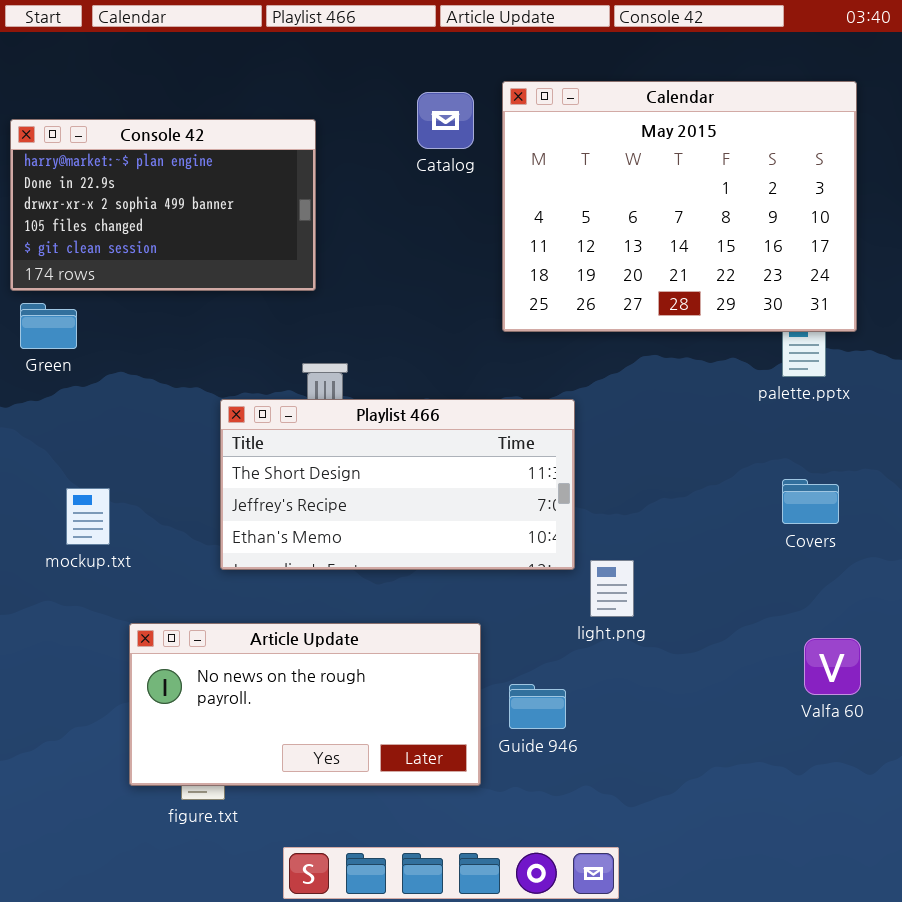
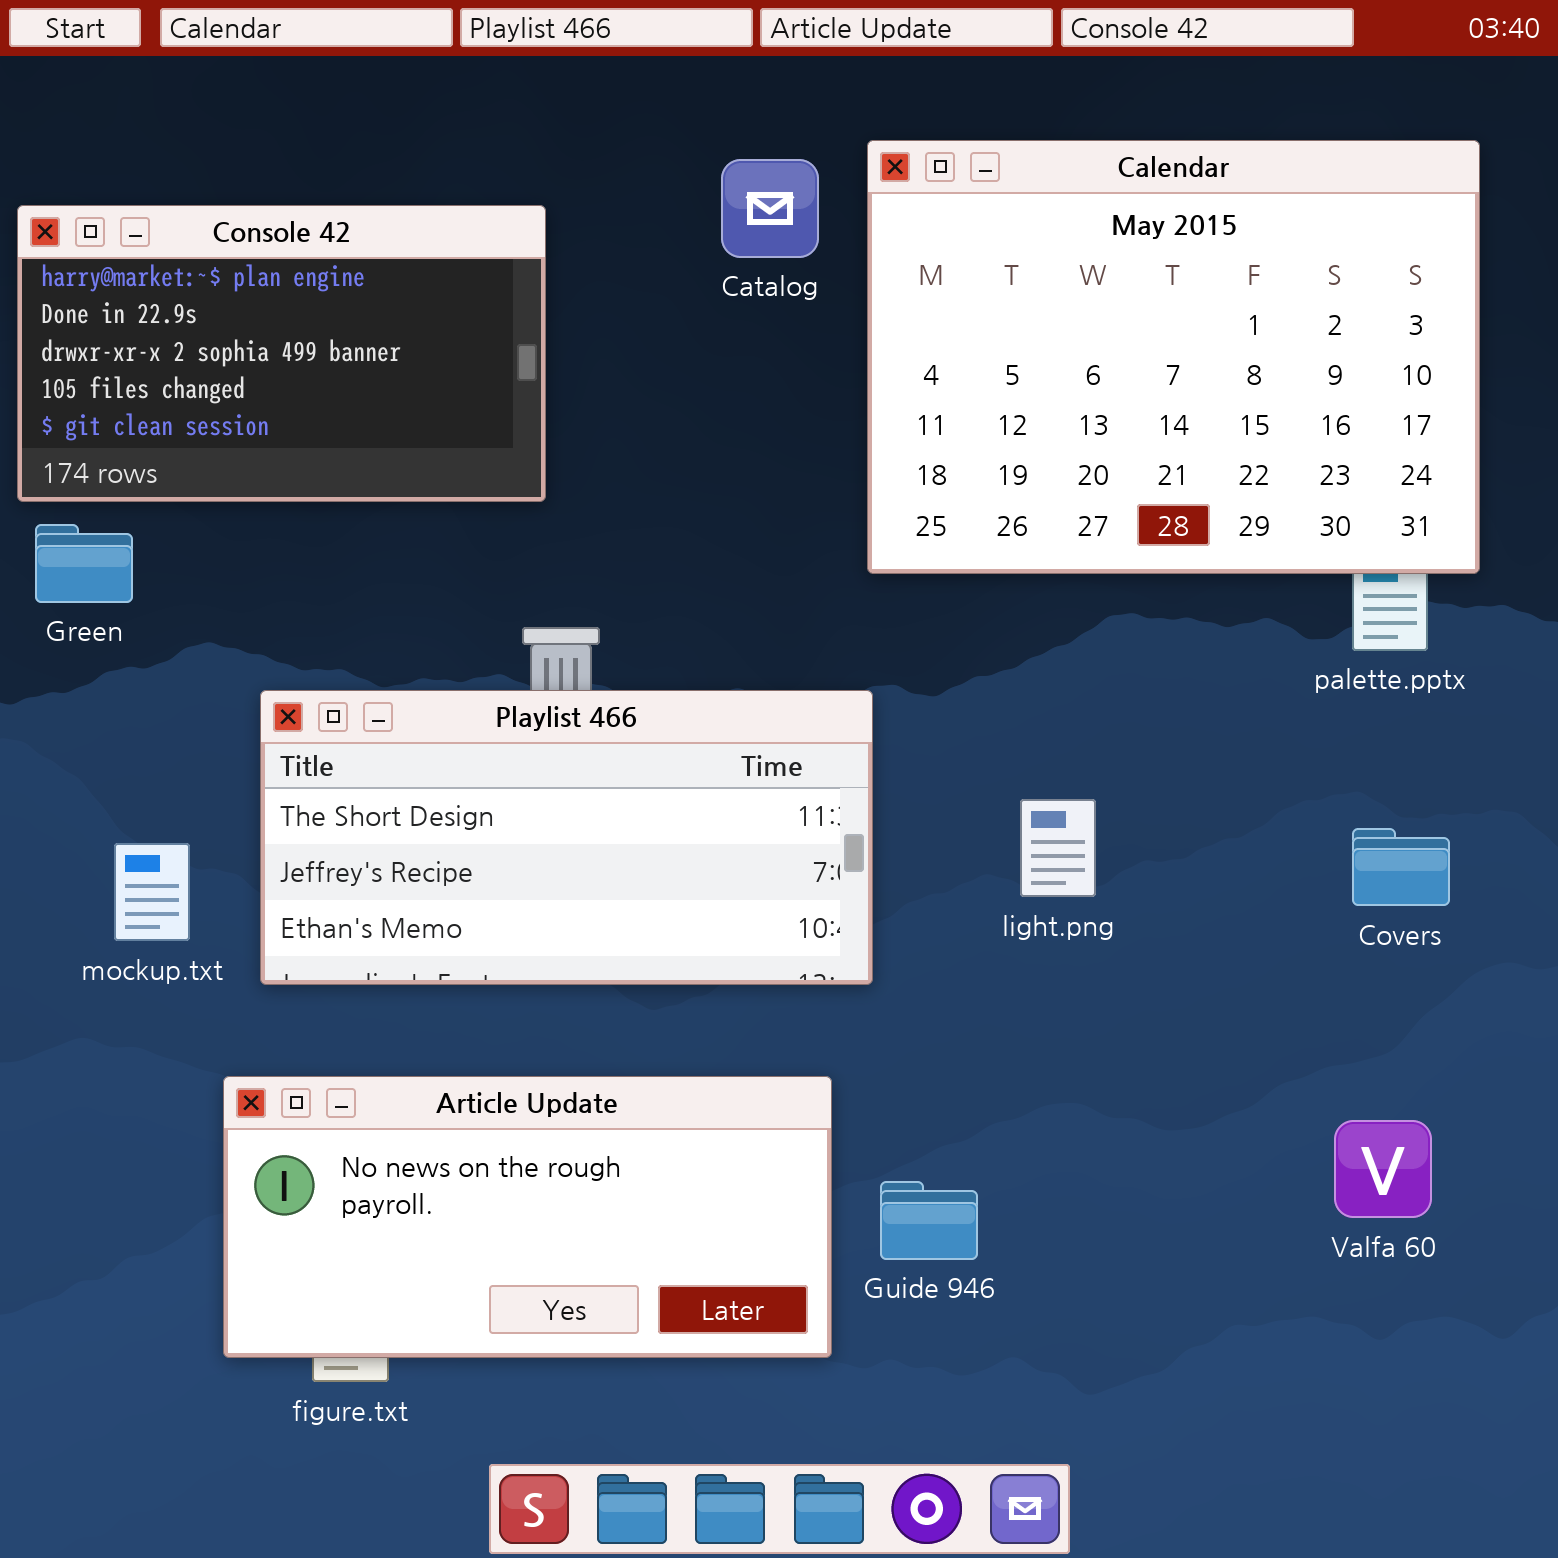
Playlist 466: [220,399,575,570] -> [260,690,873,985], moved
light.png: [590,560,634,617] -> [1020,799,1096,897], moved
Valfa 60: [804,638,861,695] -> [1334,1120,1432,1218], moved

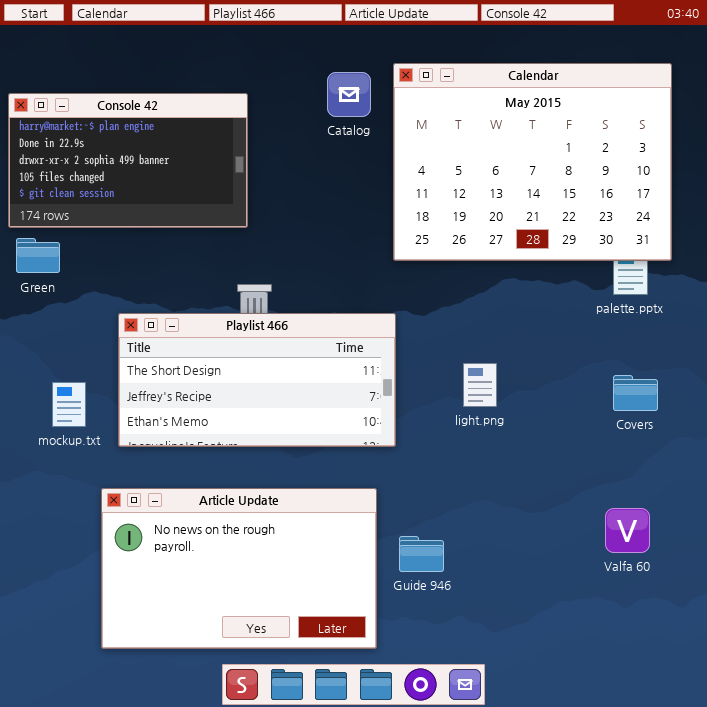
Article Update: [223,1076,832,1358] -> [101,488,377,649], resized

